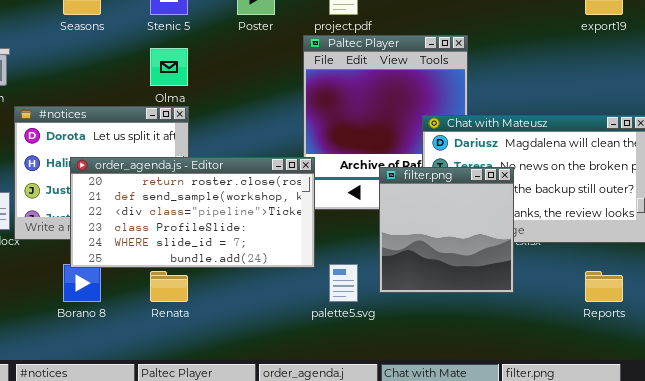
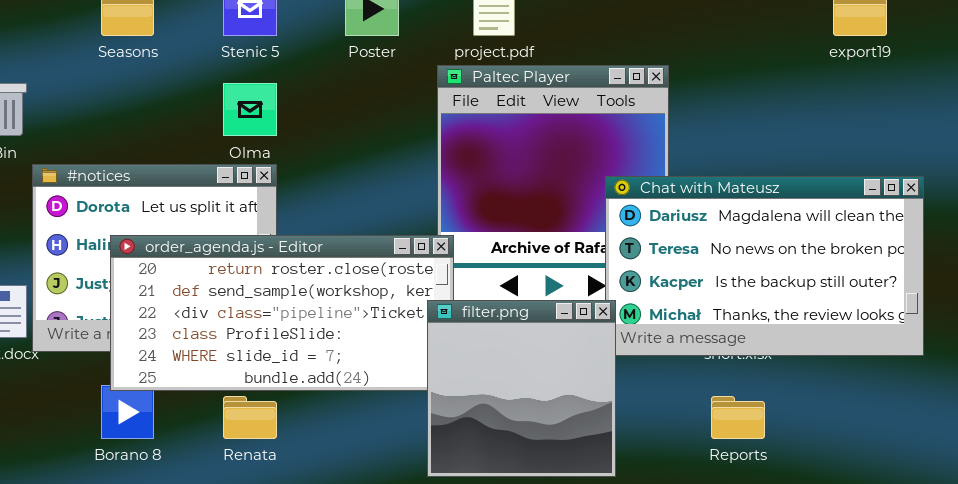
filter.png: [379,167,514,293] -> [427,300,616,477], moved
Reports: [585,271,623,302] -> [711,396,765,439], moved

